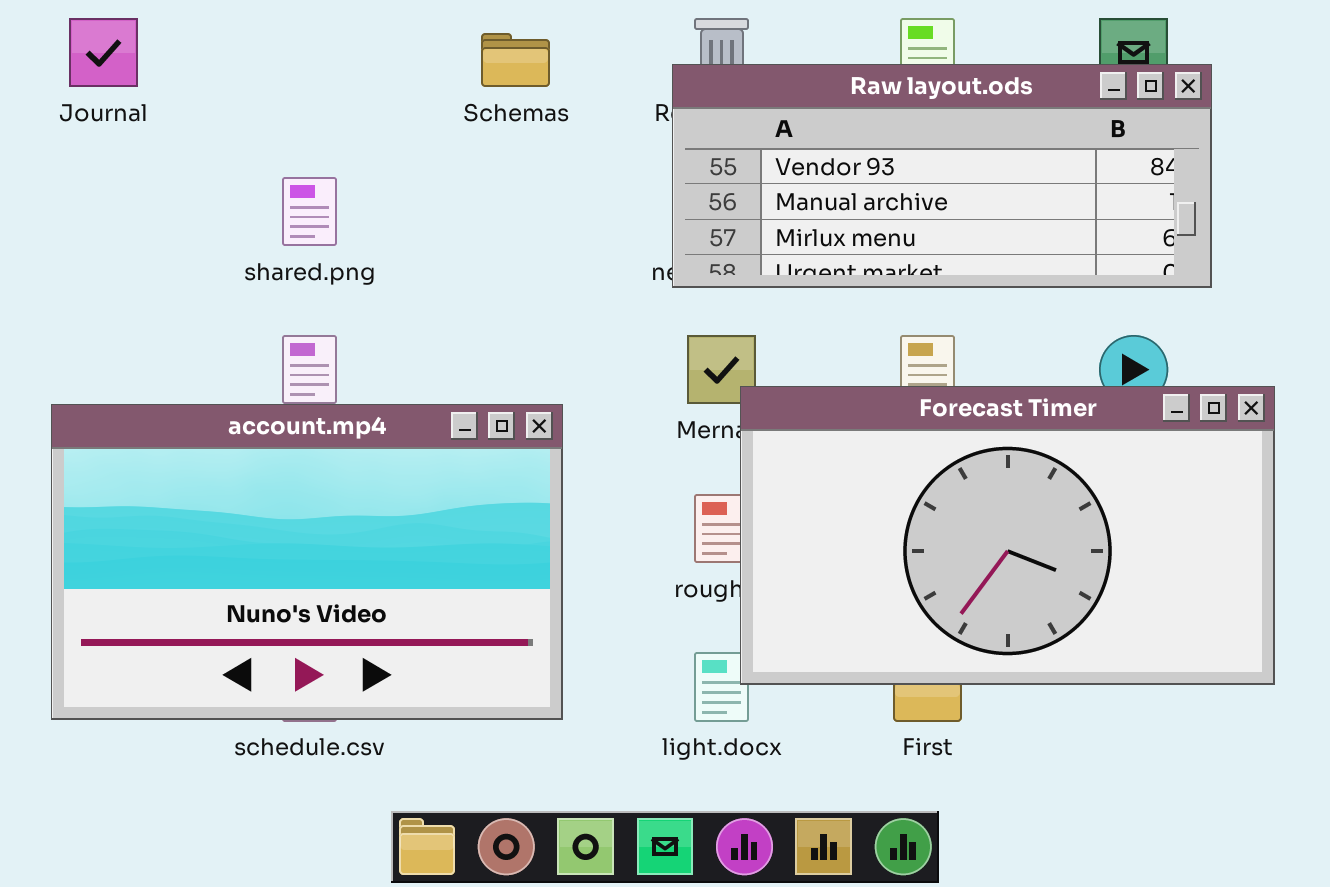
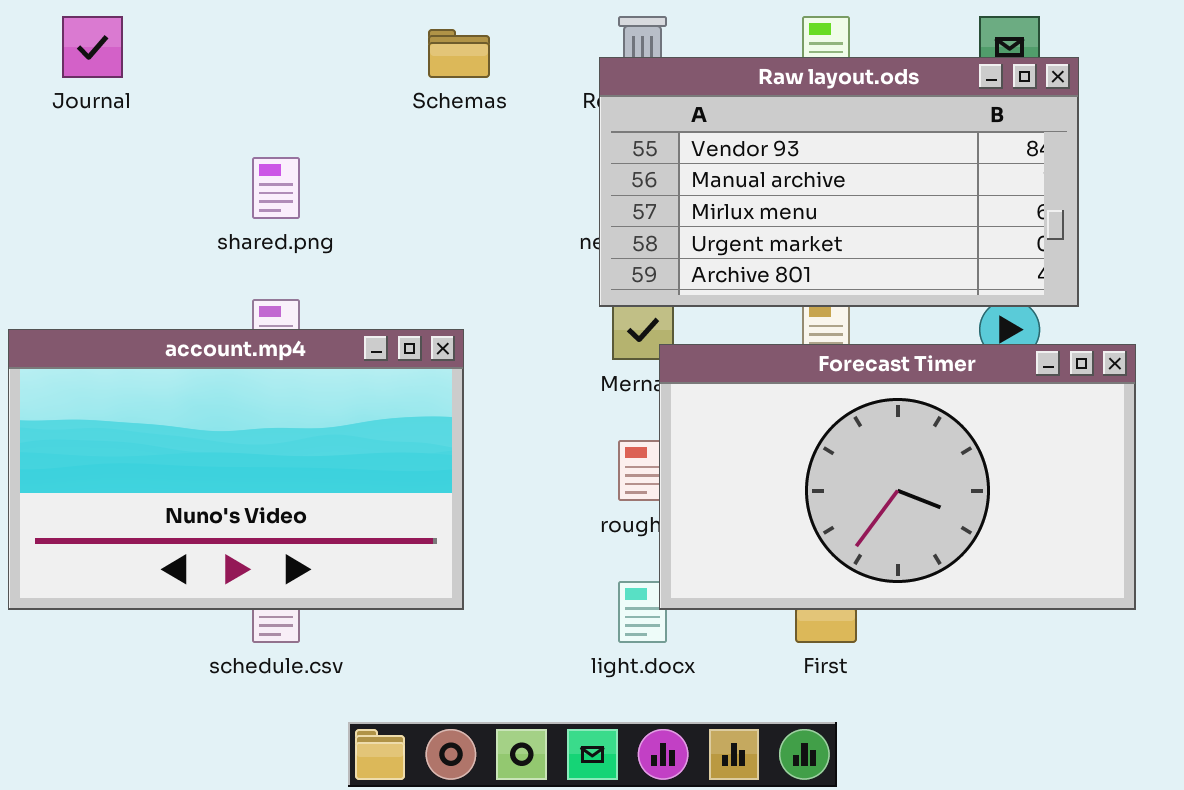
Raw layout.ods: [672,64,1212,288] -> [599,57,1079,307], resized
account.mp4: [51,404,563,720] -> [8,329,464,610], moved

